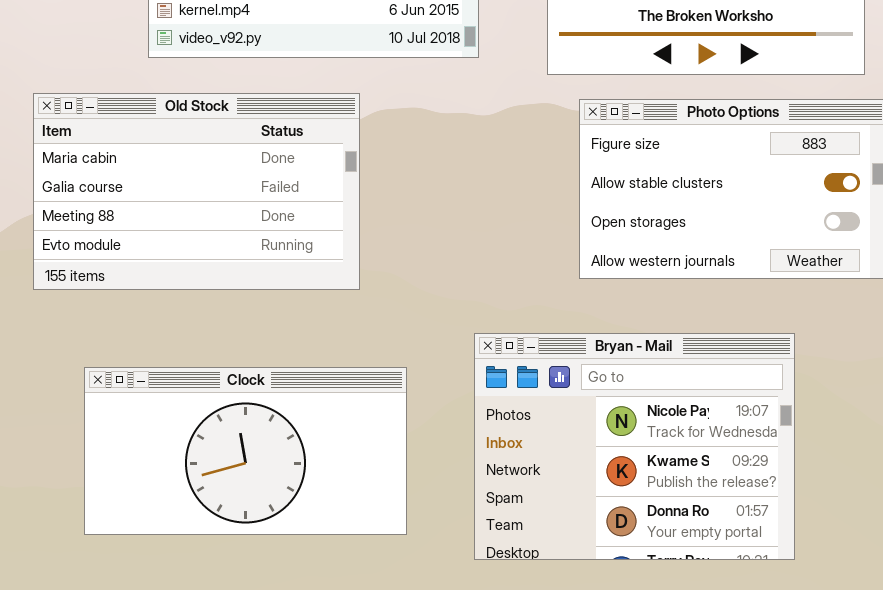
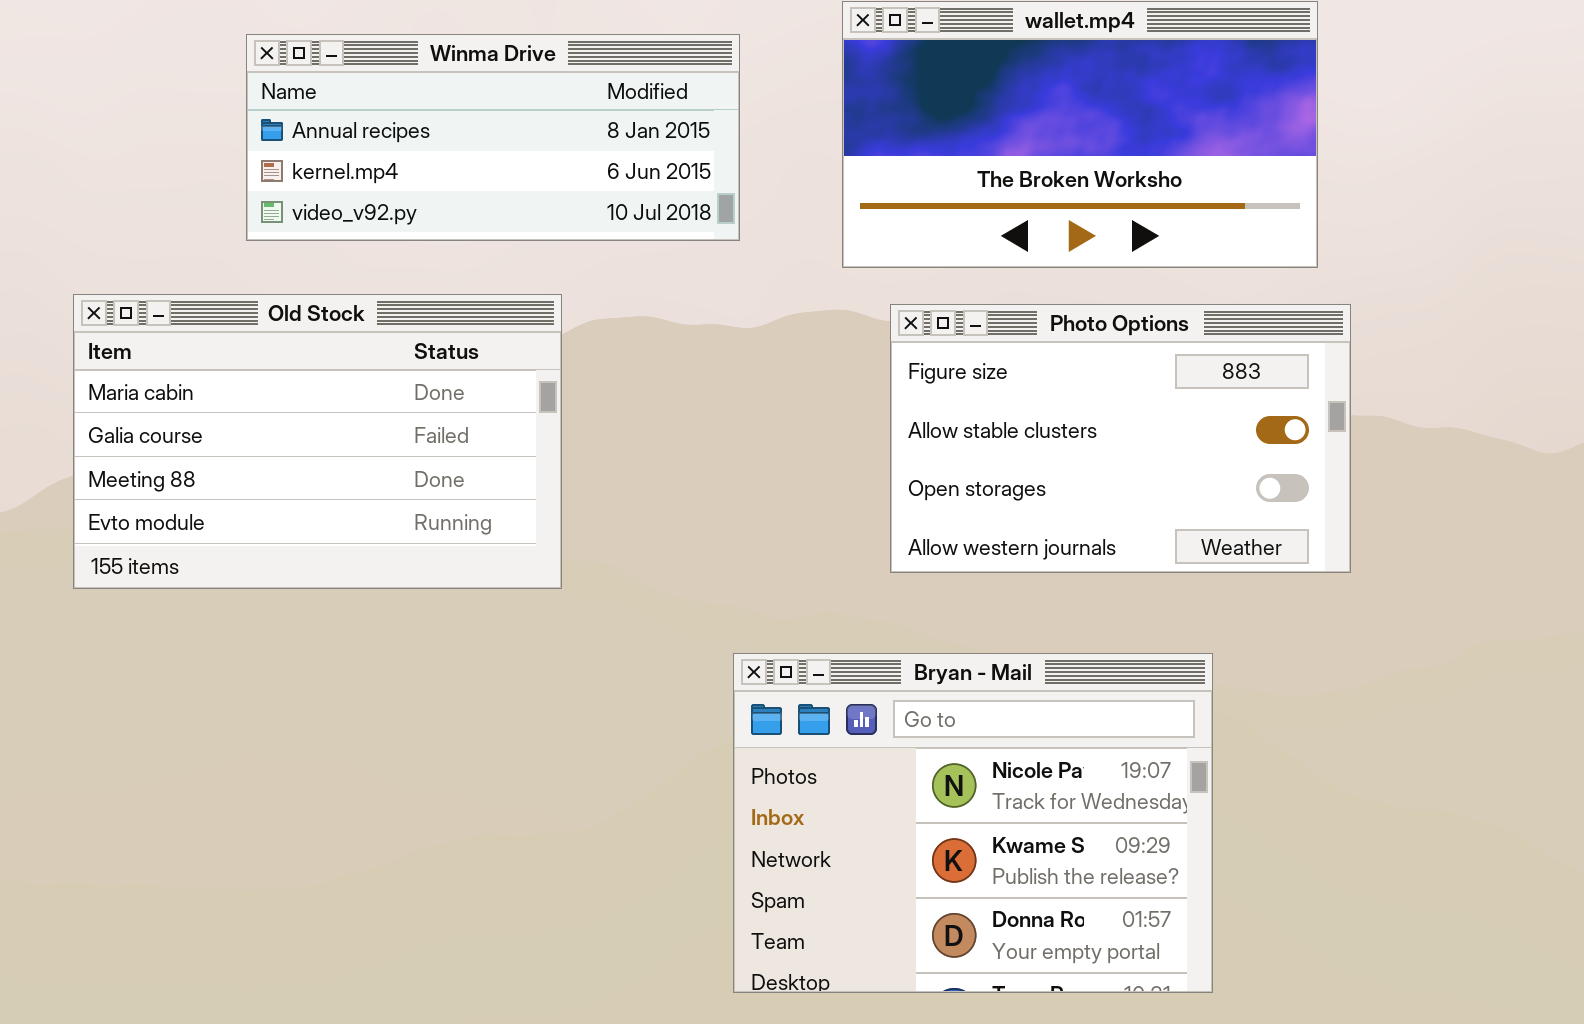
Clock: [84,367,407,535] -> none, closed

